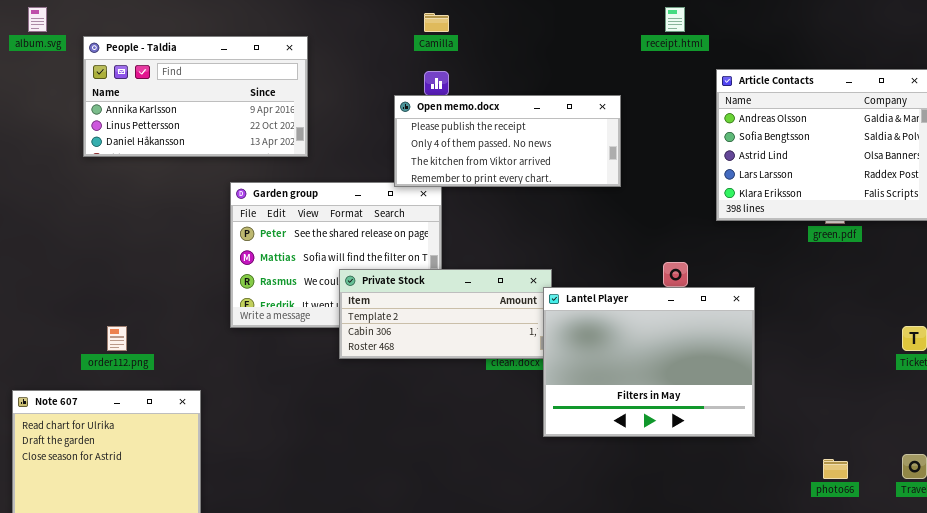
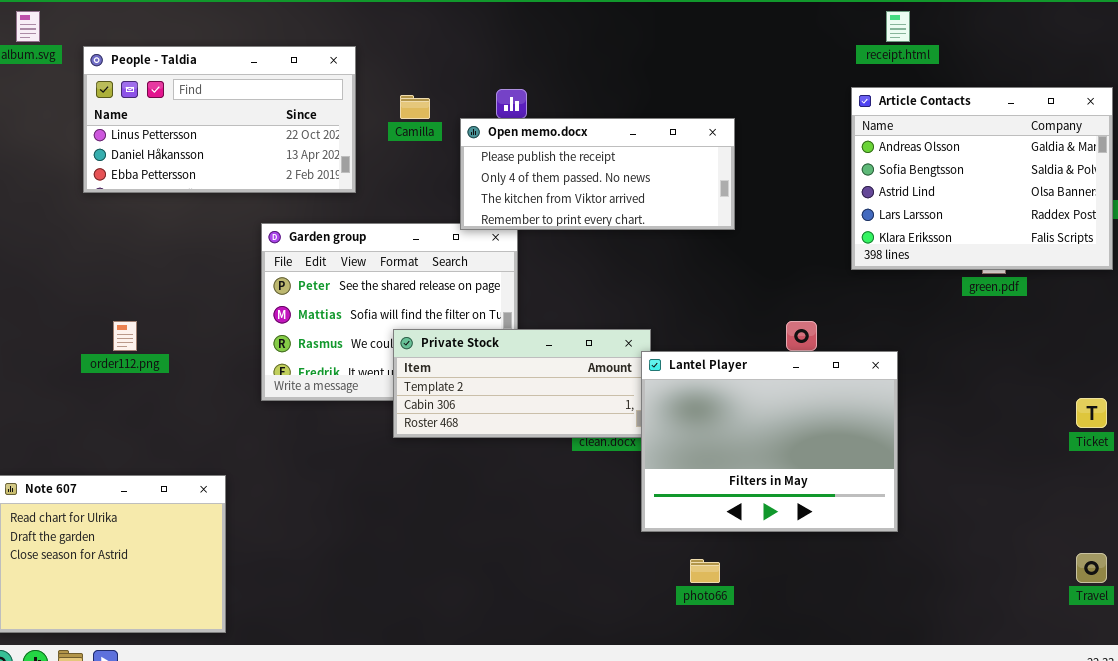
receipt.html: [665,7,685,32] -> [886,11,910,42], moved
Camilla: [424,13,449,32] -> [400,95,430,119], moved
People - Taldia: [83,36,308,157] -> [83,46,356,193], scrolled down 1 row
order112.png: [107,326,127,351] -> [113,321,137,351], moved
photo66: [823,459,848,479] -> [690,559,720,583], moved

